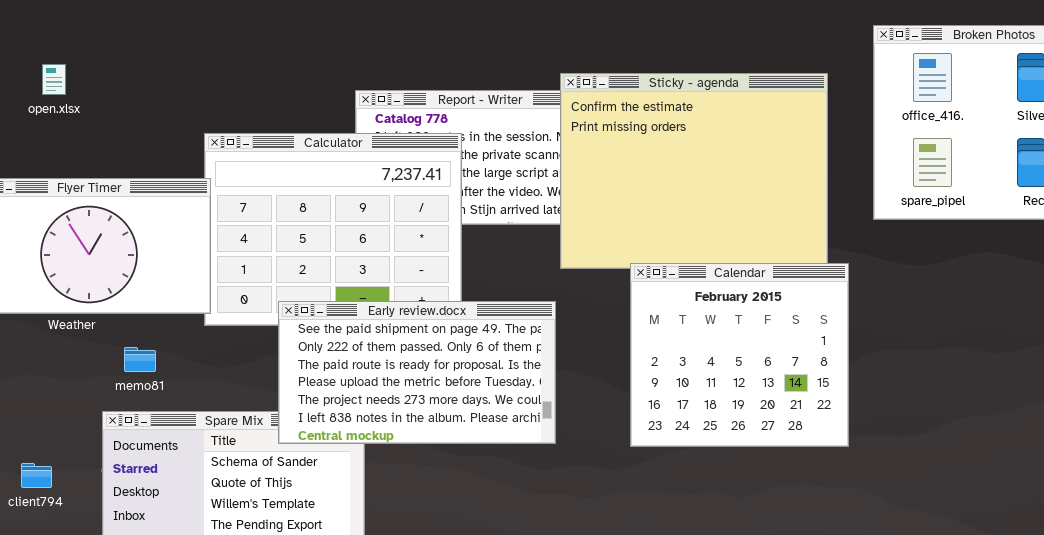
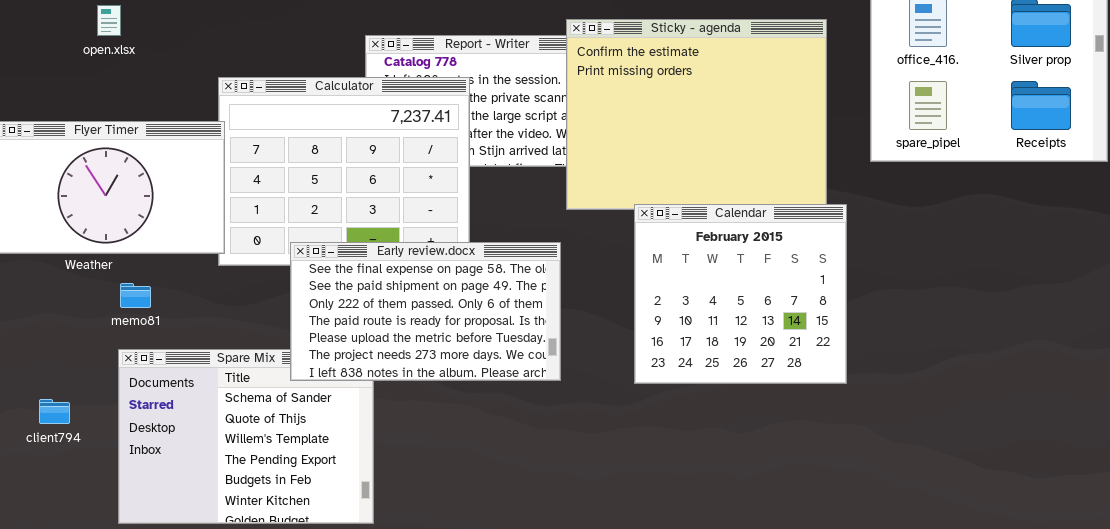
open.xlsx: [42,64,66,95] -> [97,5,121,36], moved
Early review.docx: [278,301,556,444] -> [290,242,561,381], scrolled up 1 row
memo81: [124,347,156,372] -> [120,283,151,308], moved

